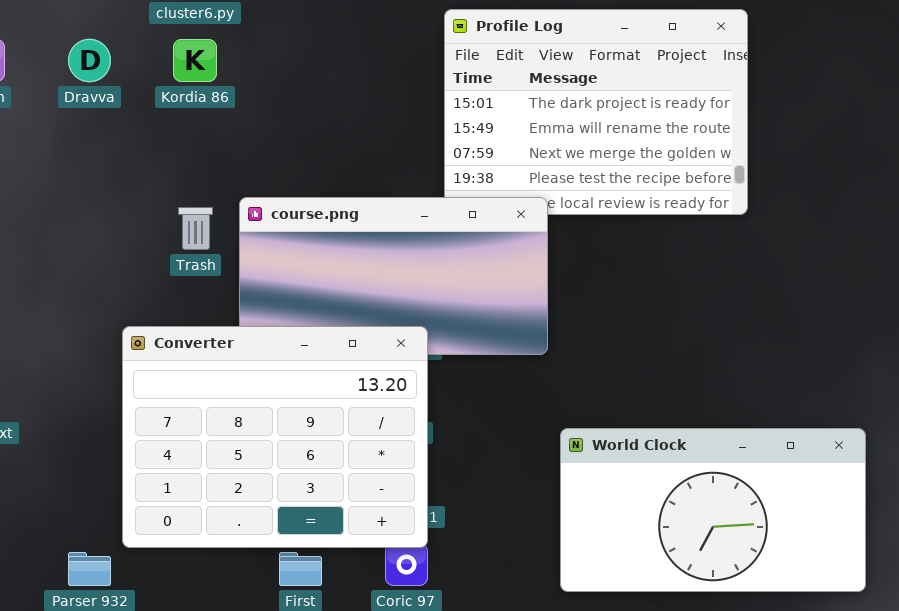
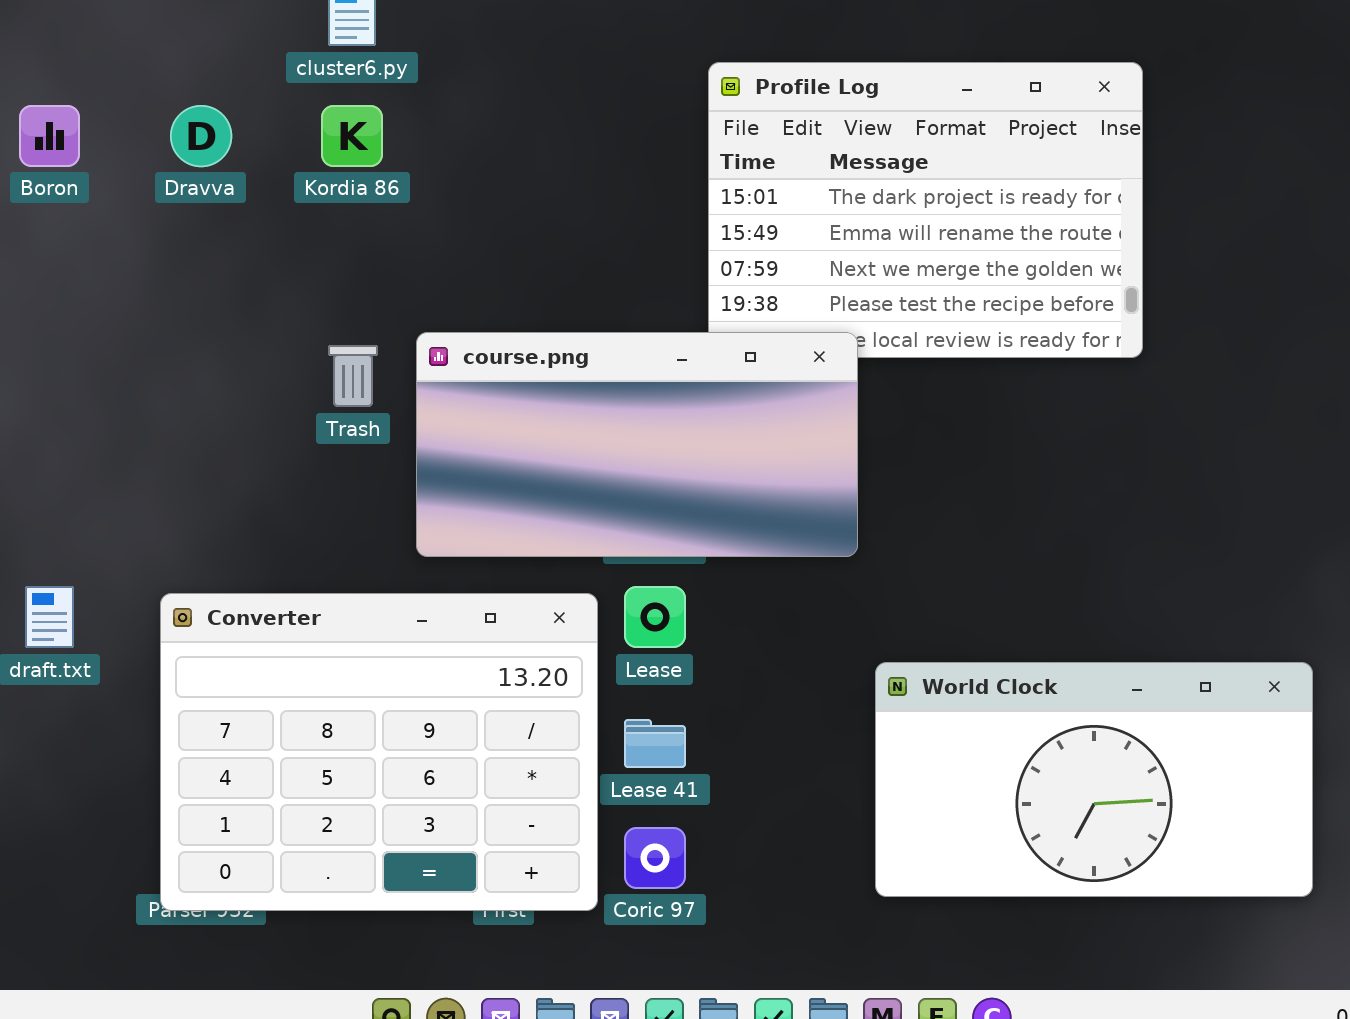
Converter: [122,326,428,548] -> [160,593,598,911], moved

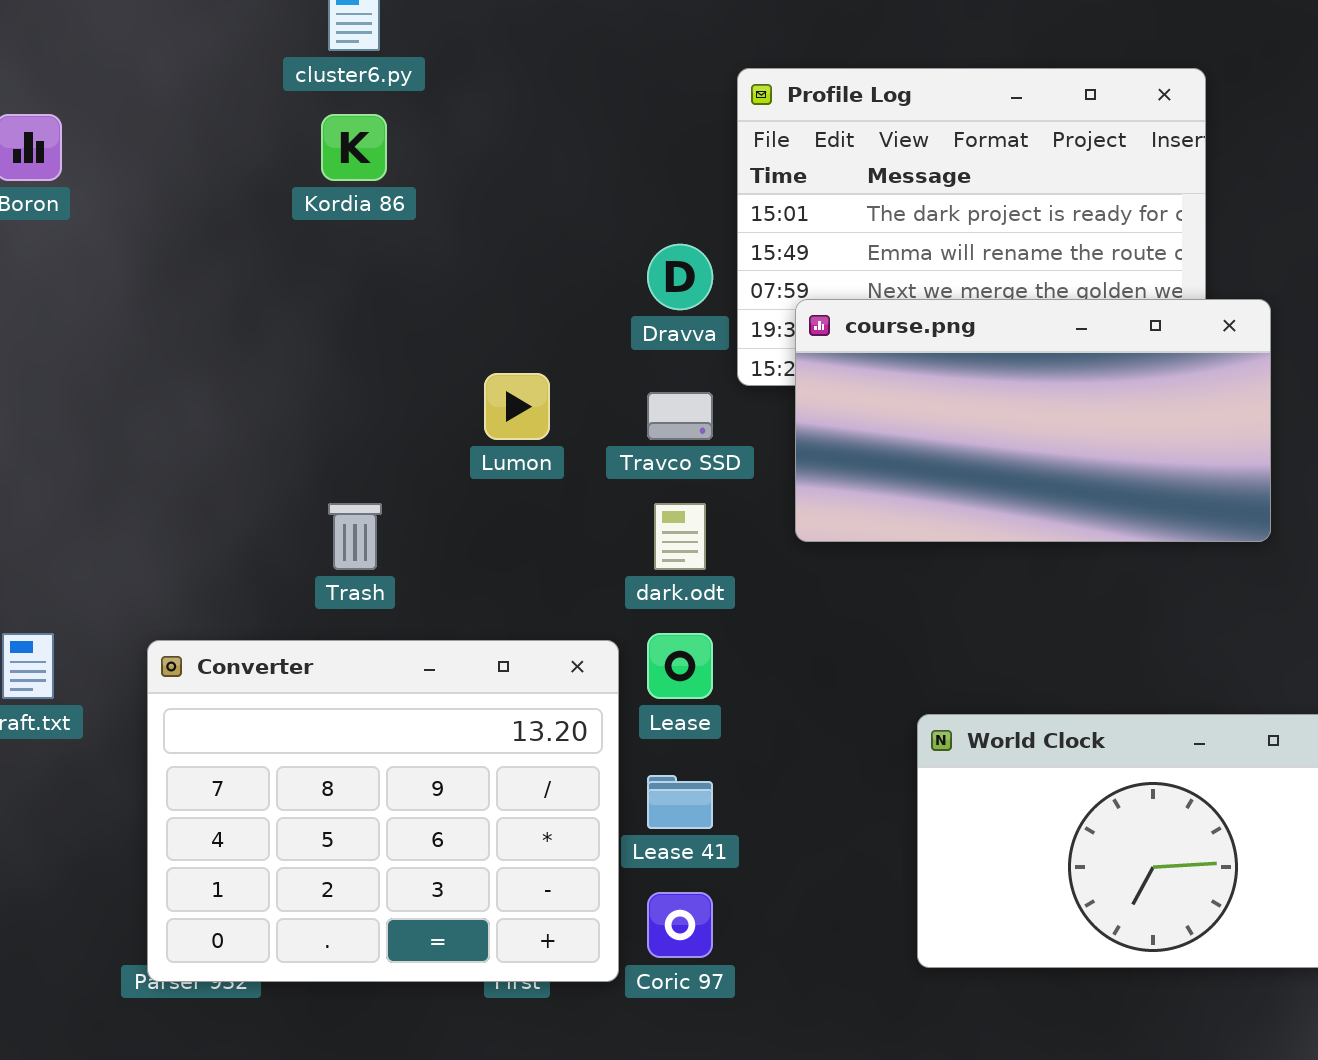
Dravva: [170,105,232,167] -> [647,244,713,310], moved
course.png: [416,332,858,557] -> [795,299,1271,542], moved
Trash: [328,345,378,407] -> [328,503,382,570], moved

